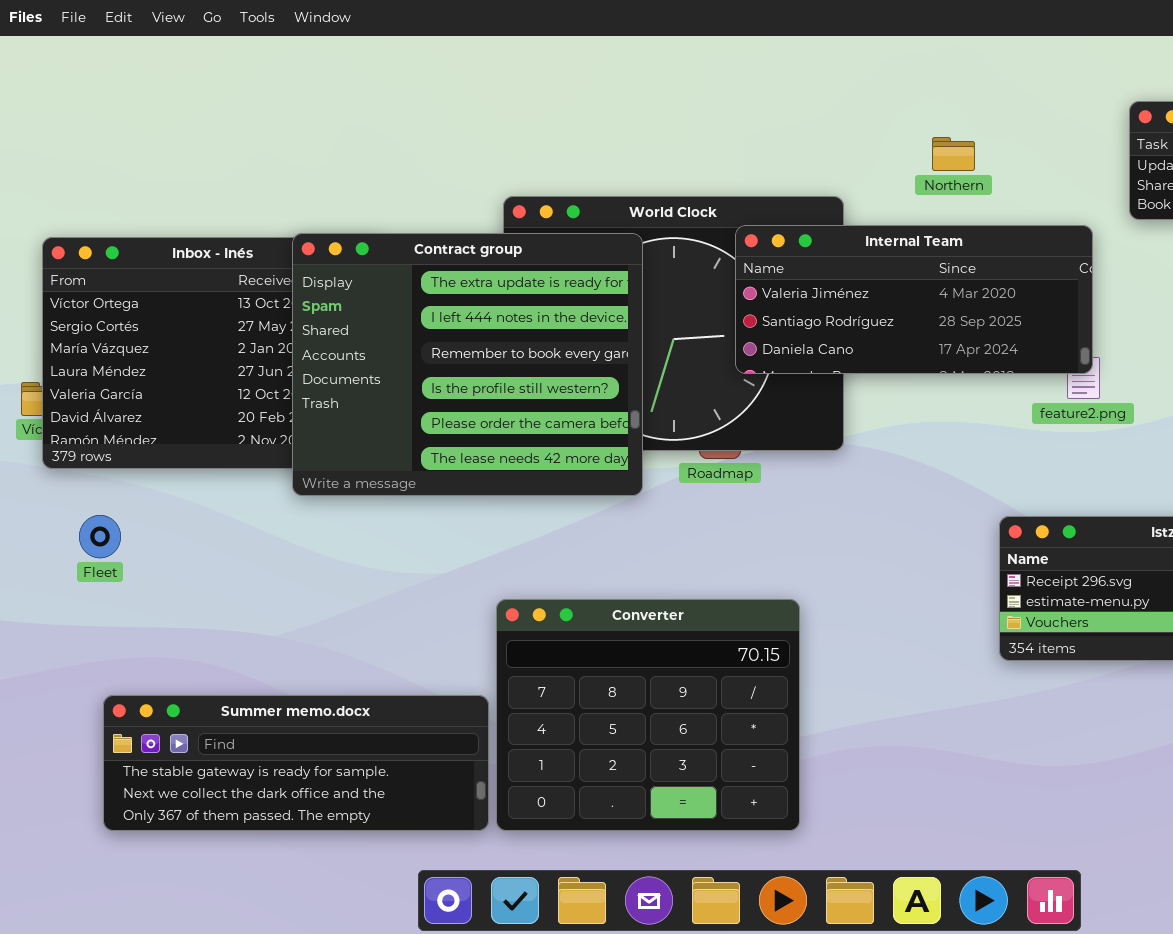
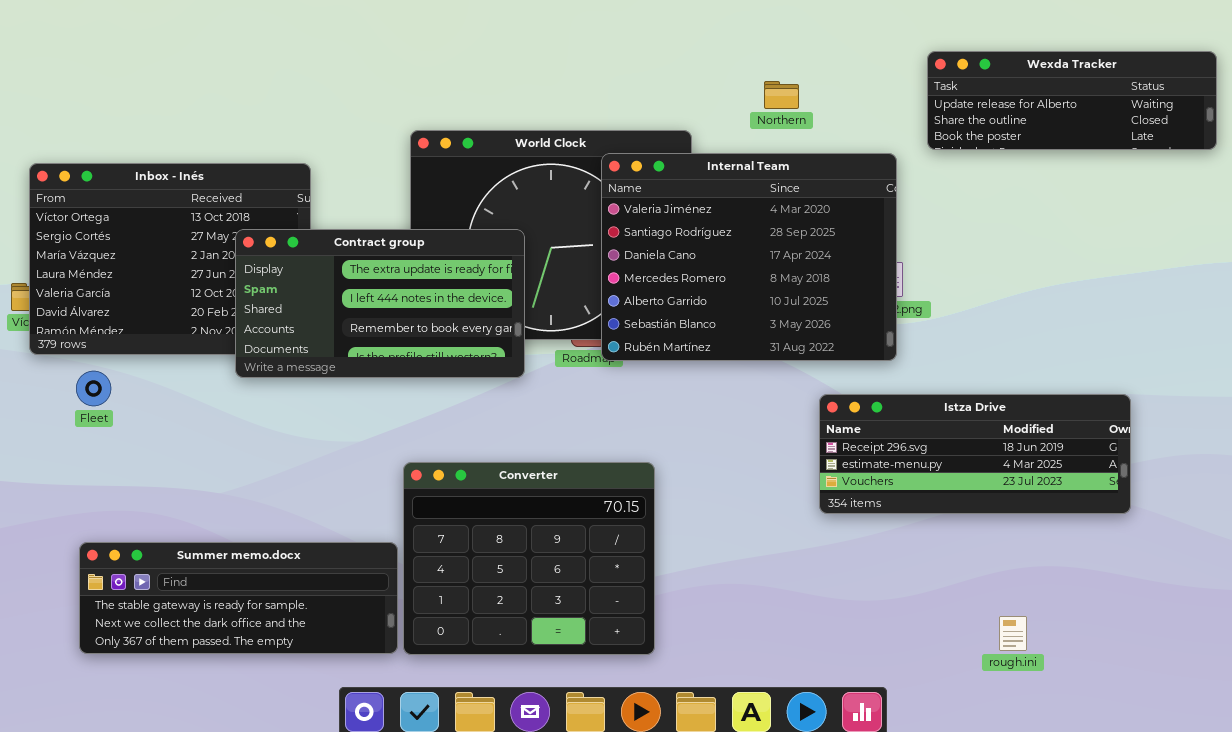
Internal Team: [735,225,1093,374] -> [601,153,897,361], resized
Contract group: [292,233,643,496] -> [235,229,525,378], resized
Fleet: [79,515,121,558] -> [76,371,111,406], moved

